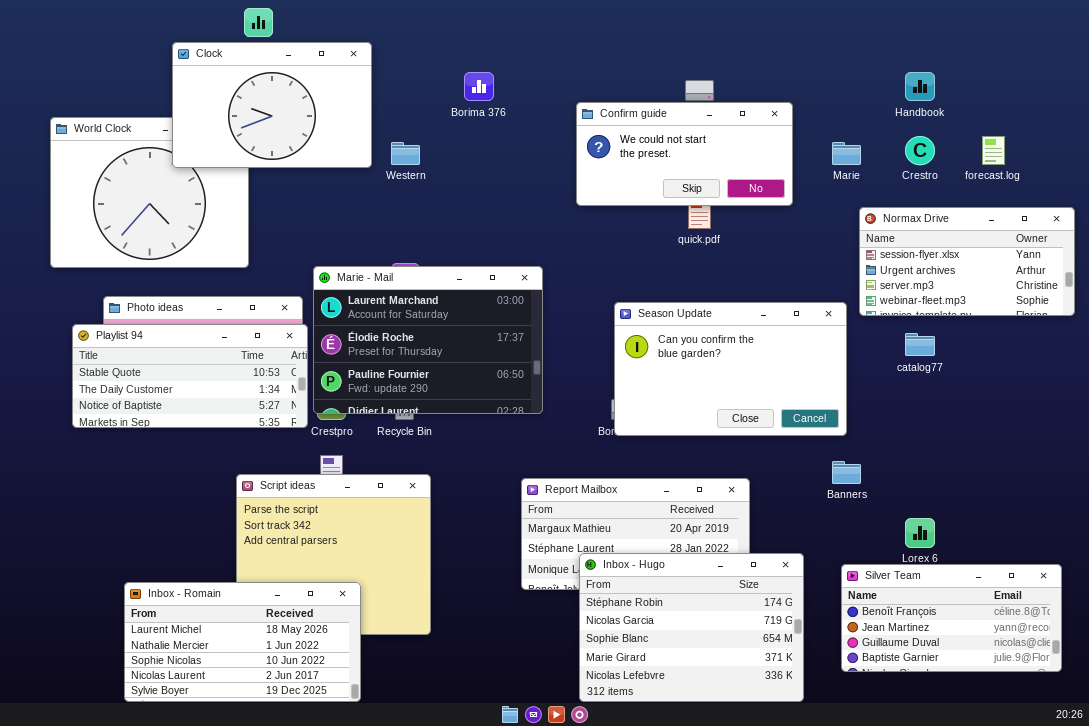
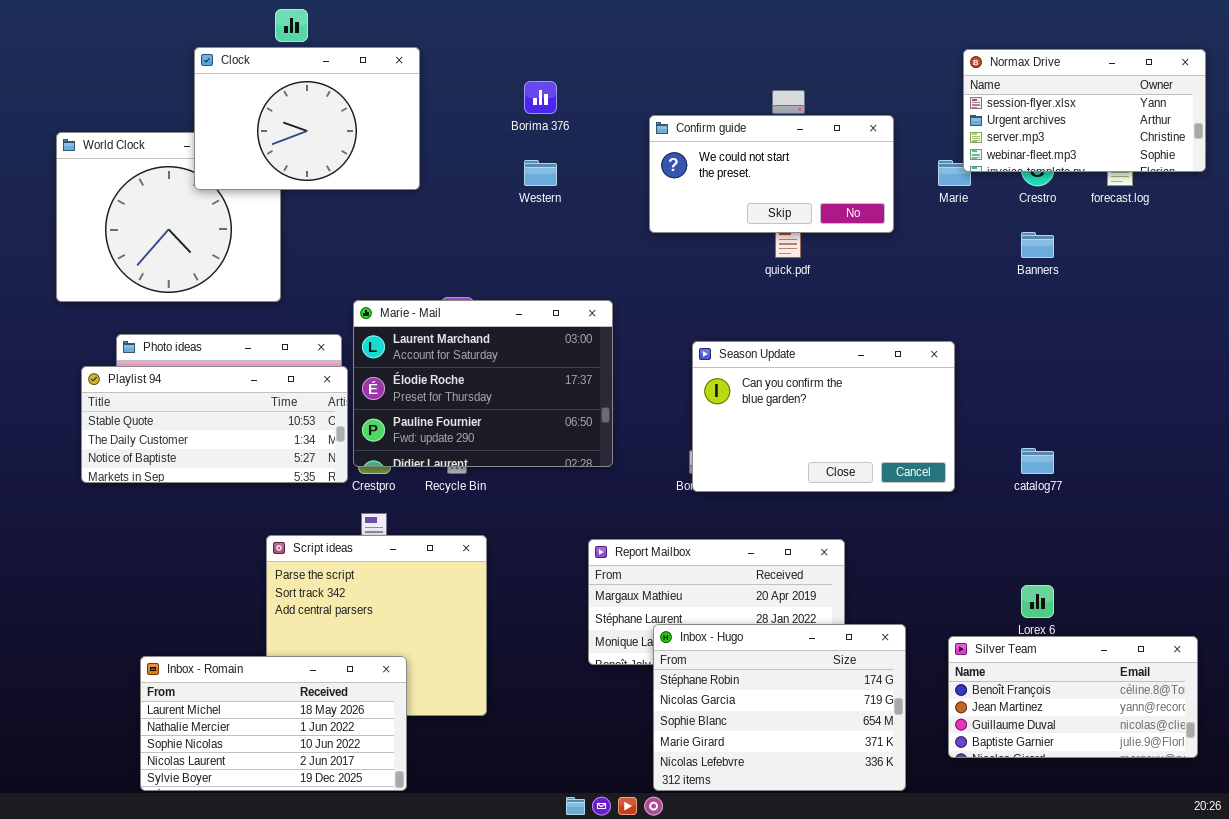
Western: [391,142,420,165] -> [524,160,557,186], moved
Normax Drive: [859,207,1075,316] -> [963,49,1206,172], moved
catalog77: [905,333,935,356] -> [1021,448,1054,474], moved
Banners: [832,461,861,484] -> [1021,232,1054,258], moved

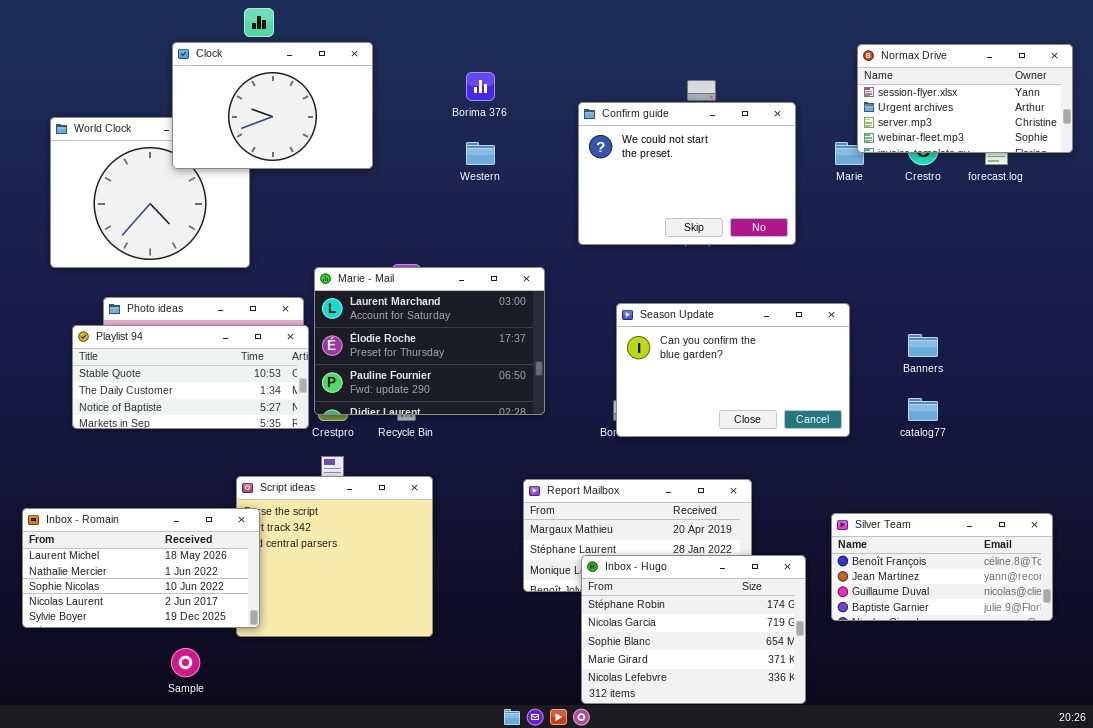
Confirm guide: [649,115,894,233] -> [578,102,796,245], resized
Banners: [1021,232,1054,258] -> [908,334,938,357], moved
Silver Team: [948,636,1198,758] -> [831,513,1053,621], moved
Inbox - Romain: [140,656,407,791] -> [22,508,260,628], moved

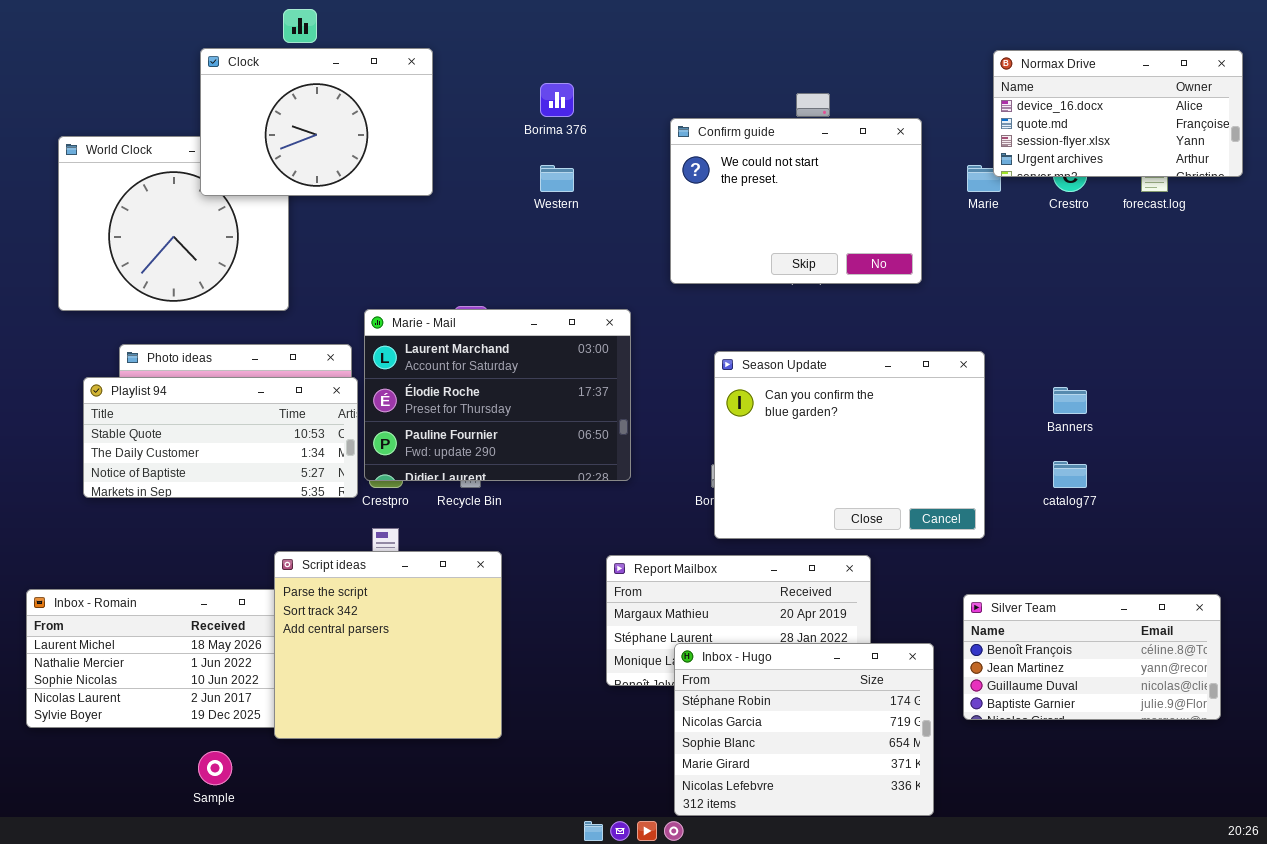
Normax Drive: [857,44,1073,153] -> [993,50,1243,177], scrolled up 2 rows
Season Update: [616,303,850,437] -> [714,351,985,539], resized
Script ideas: [236,476,433,637] -> [274,551,502,739], raised

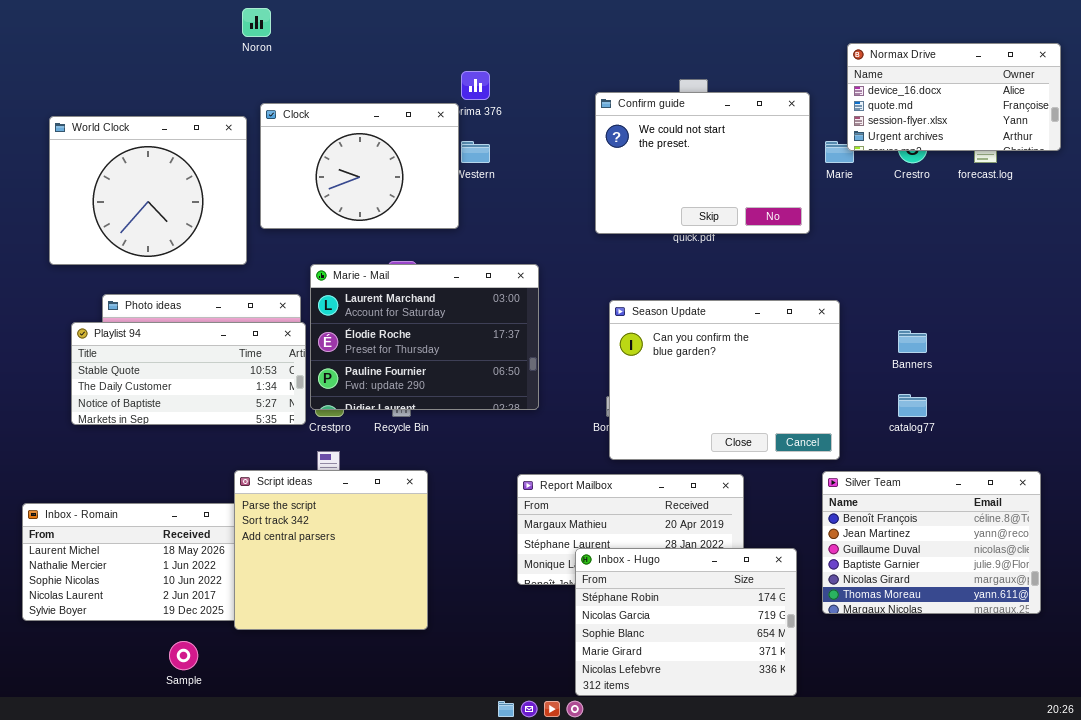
Clock: [200,48,433,196] -> [260,103,459,229], moved
Confirm guide: [670,118,922,284] -> [595,92,810,234], moved
Silver Team: [963,594,1221,720] -> [822,471,1041,614], resized

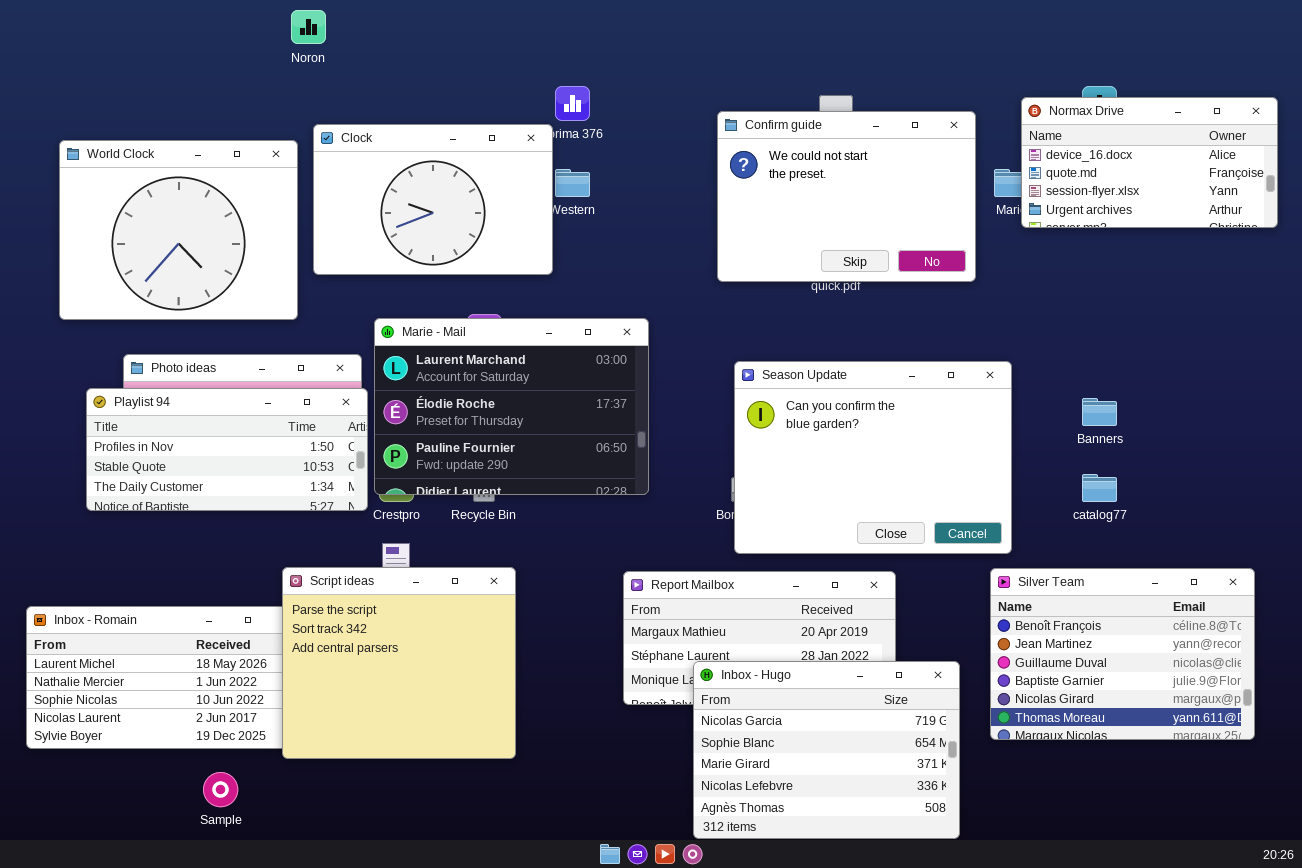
Normax Drive: [847,43,1061,151] -> [1021,97,1278,228], moved
Playlist 94: [71,322,306,425] -> [86,388,368,511], scrolled up 1 row
Inbox - Hugo: [575,548,797,696] -> [693,661,960,839], scrolled down 1 row

